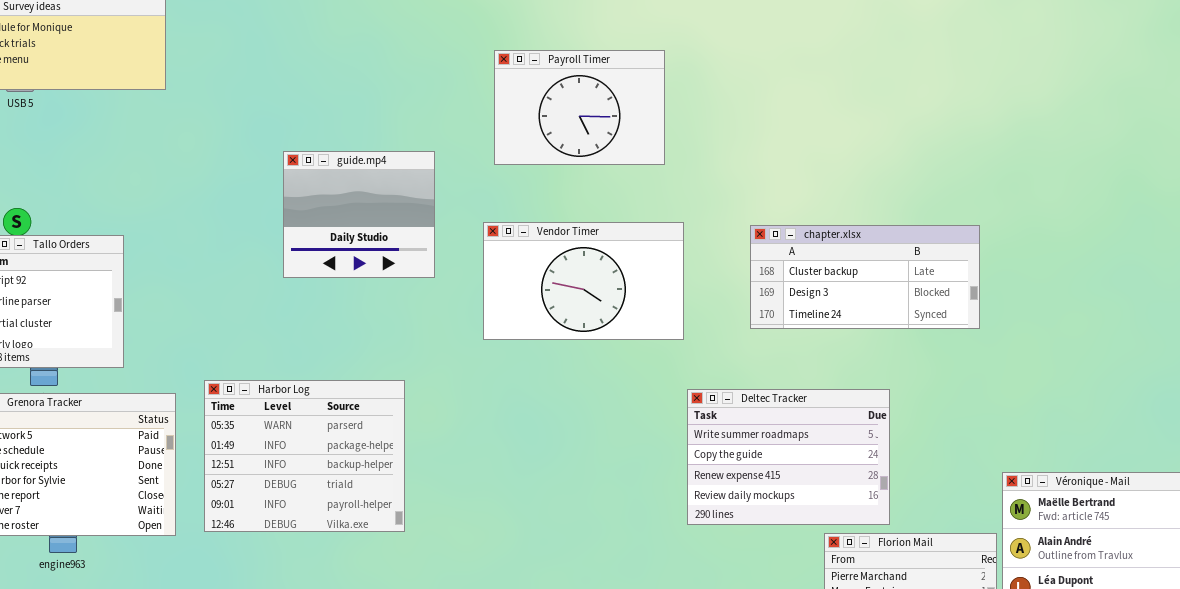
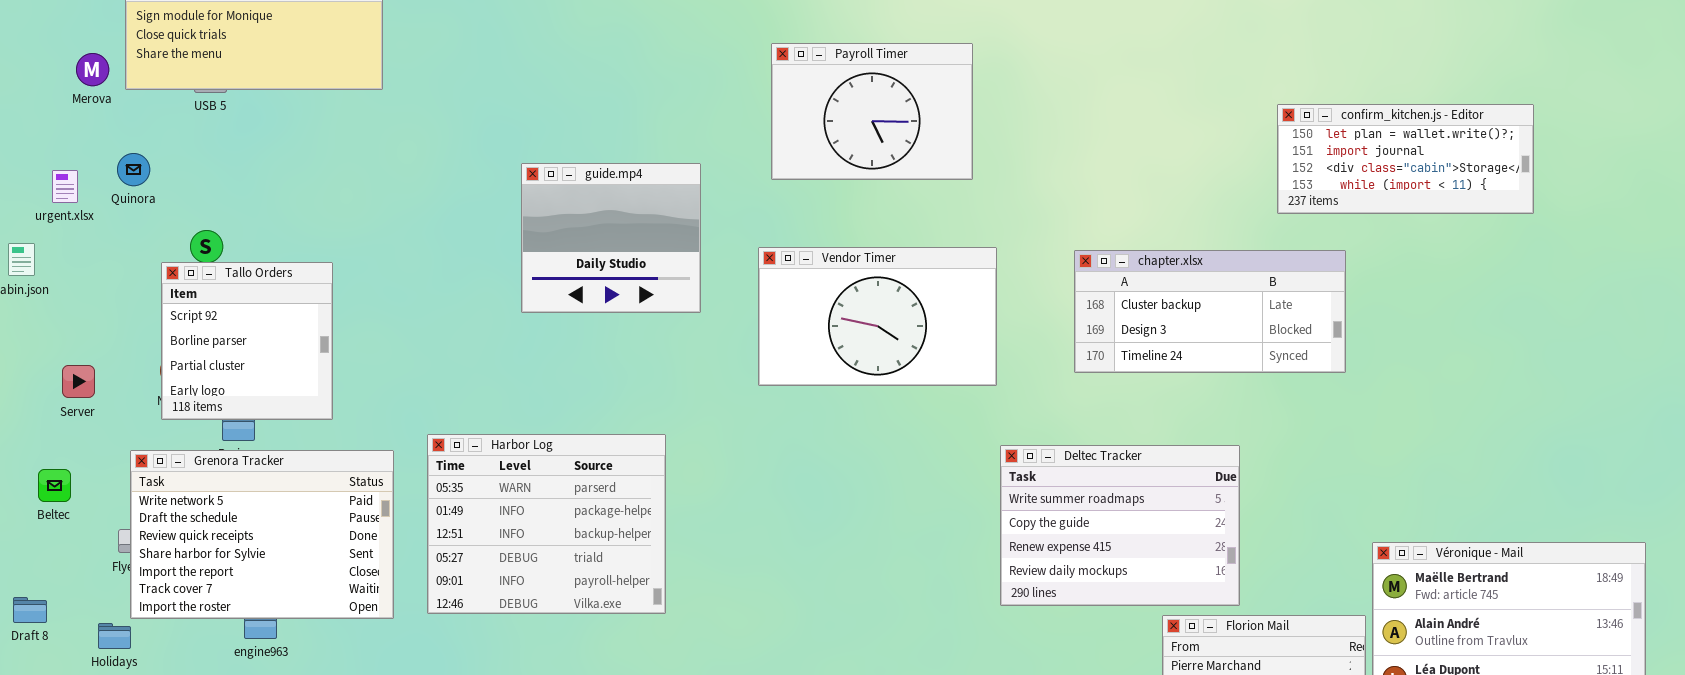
confirm_kitchen.js - Editor: none -> [1277,104,1534,214], opened

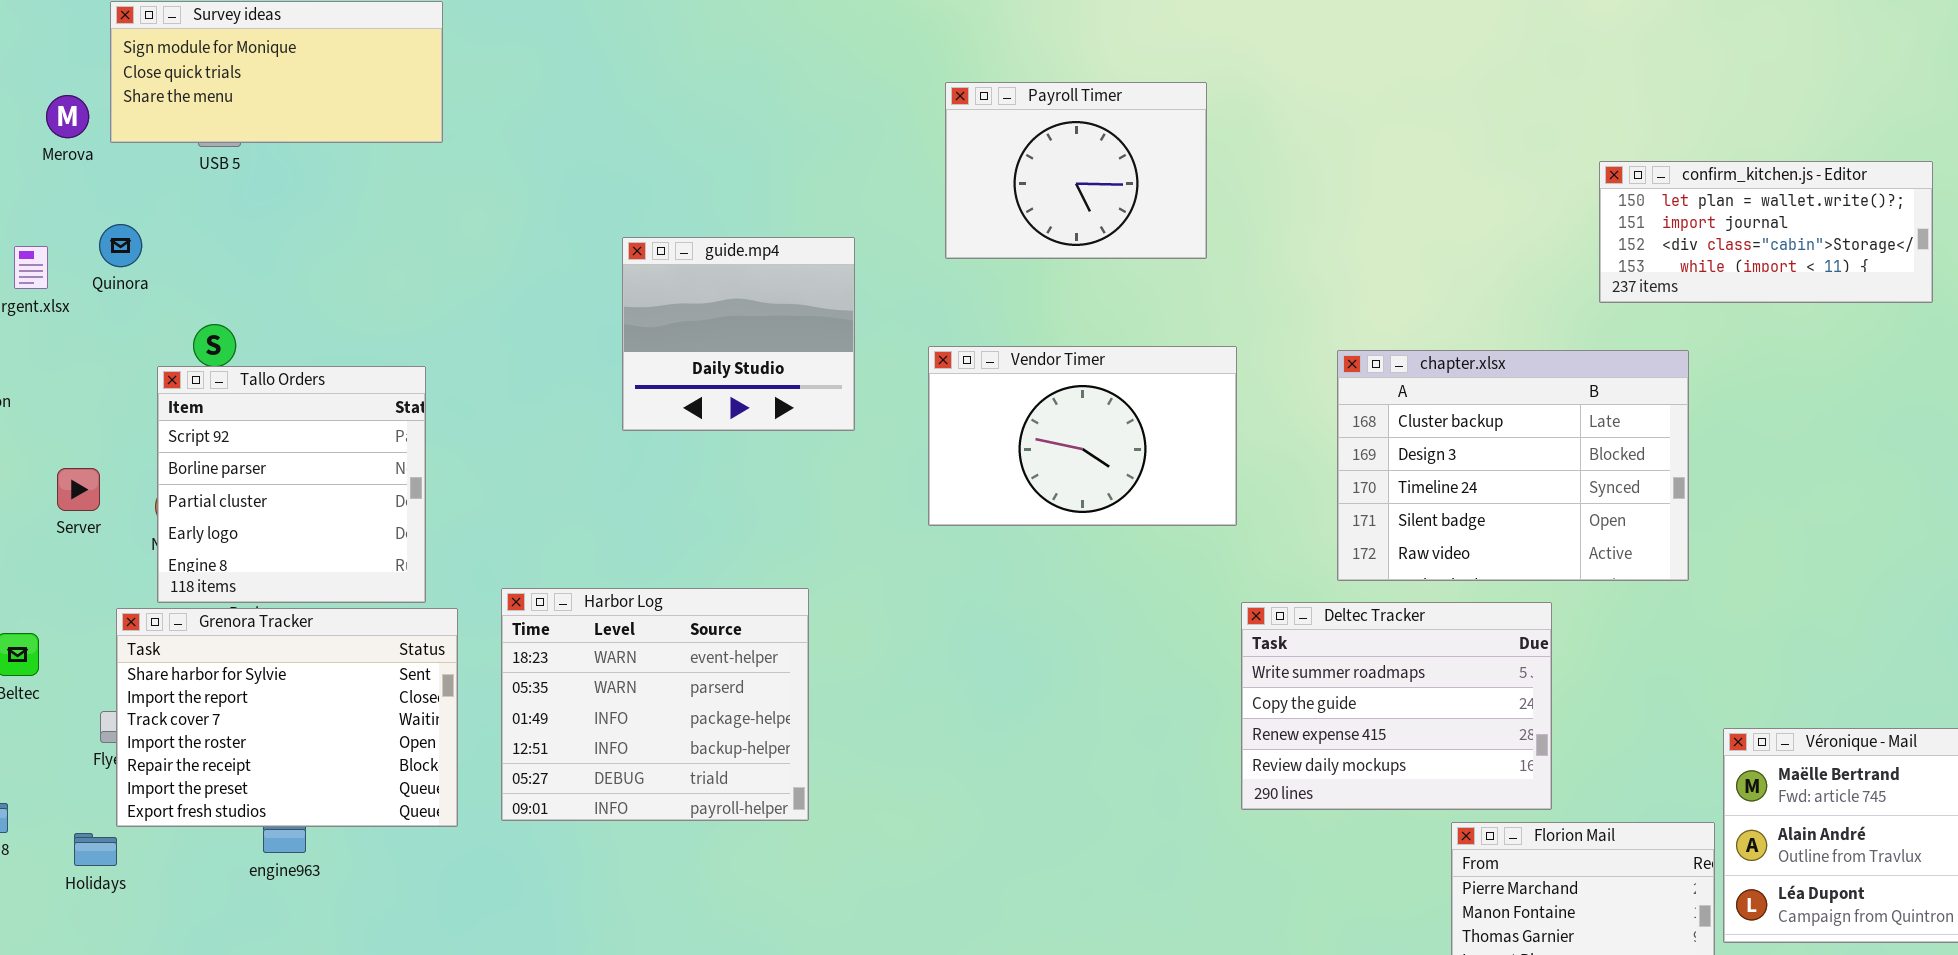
chapter.xlsx: [1074,250,1346,373] -> [1337,350,1689,581], resized
Tallo Orders: [161,262,333,420] -> [157,366,426,603], resized
Server: [62,365,95,398] -> [57,468,100,511], moved
Harbor Log: [427,434,666,614] -> [501,588,809,821], scrolled up 1 row
Grenora Tracker: [130,450,394,619] -> [116,608,458,827], scrolled down 3 rows

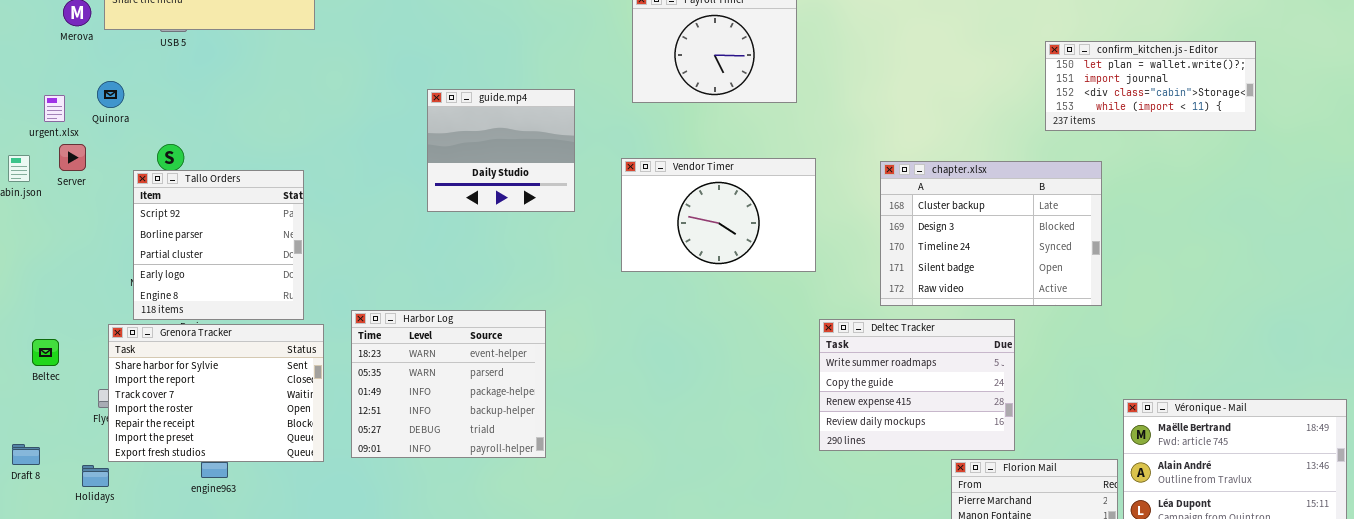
Server: [57,468,100,511] -> [59,144,86,171], moved

